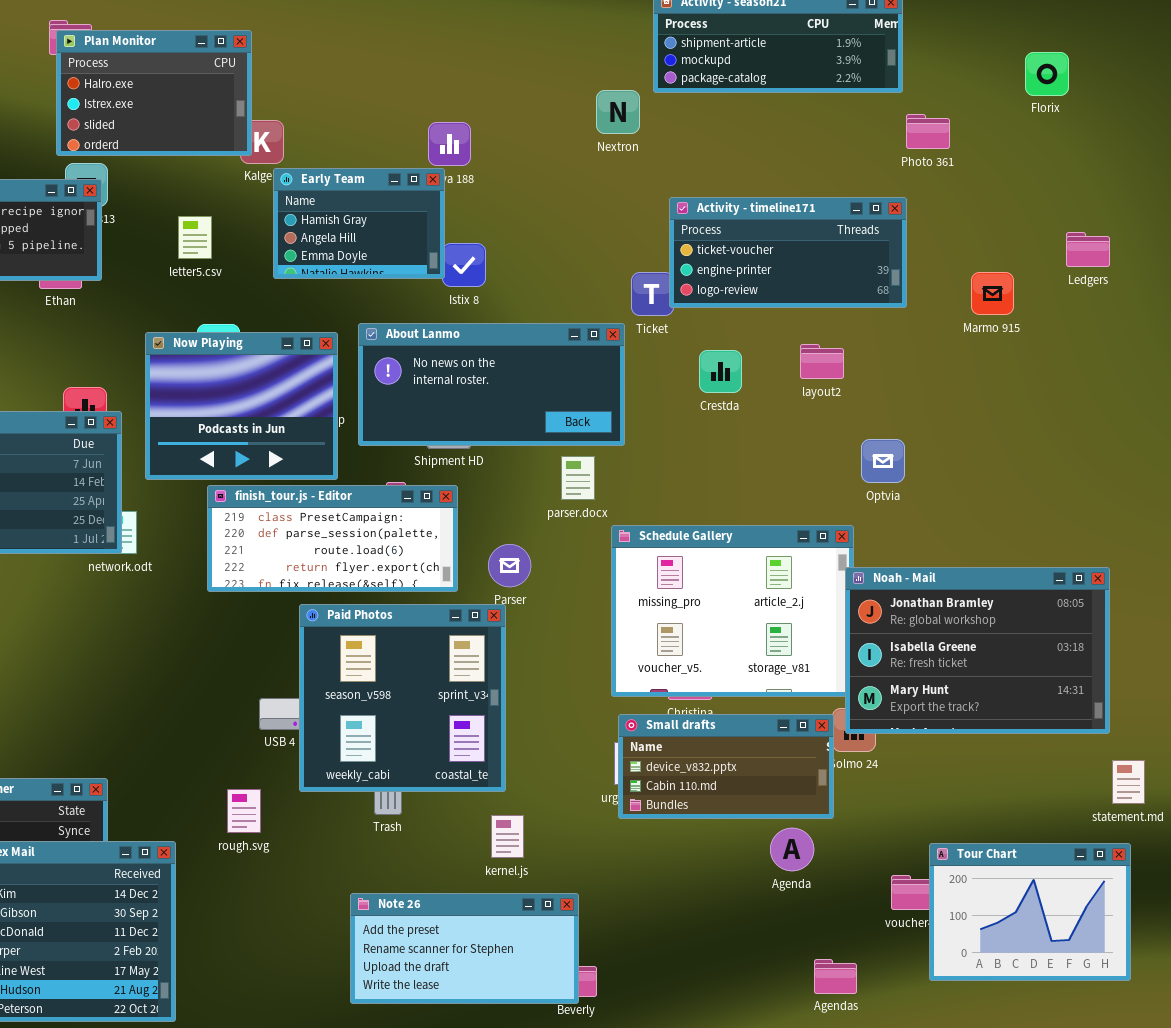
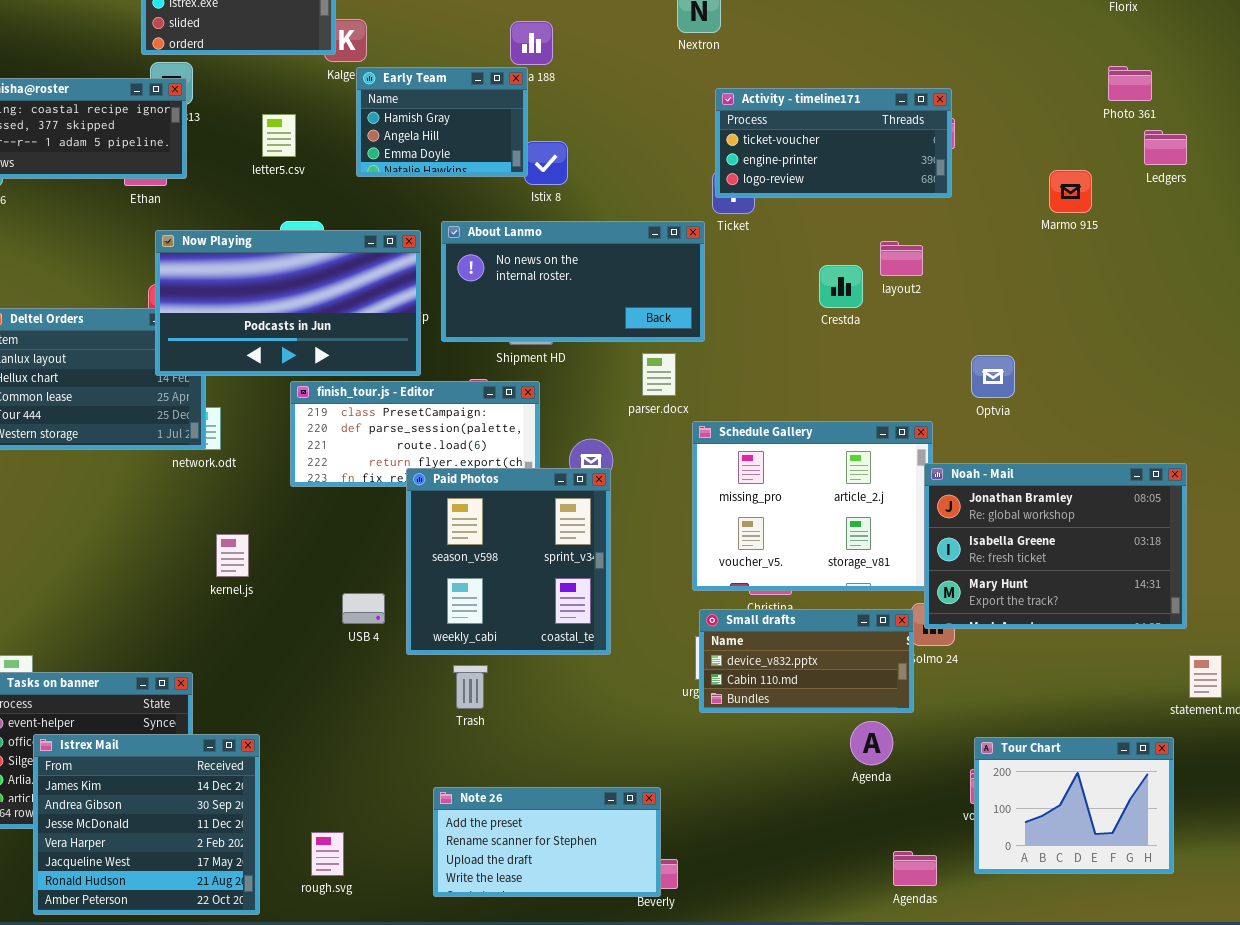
Photo 361: [906,114,950,149] -> [1108,66,1152,101], moved
Activity - timeline171: [669,197,907,308] -> [715,88,952,198], moved
Now Playing: [145,332,338,480] -> [155,230,421,376], resized
Crestda: [699,350,742,393] -> [819,265,863,308], moved
Optvia: [861,439,905,483] -> [971,355,1015,398], moved
Paid Photos: [299,604,506,792] -> [406,468,611,655], moved
rough.svg: [227,789,261,833] -> [311,832,344,876], moved
kernel.js: [491,815,524,858] -> [216,534,249,577], moved
Tour Chart: [929,843,1131,981] -> [974,737,1174,874], moved

